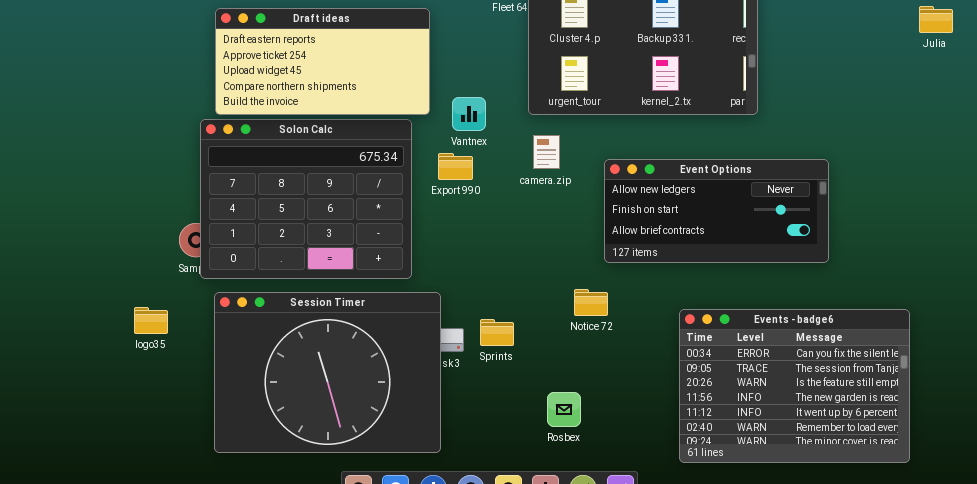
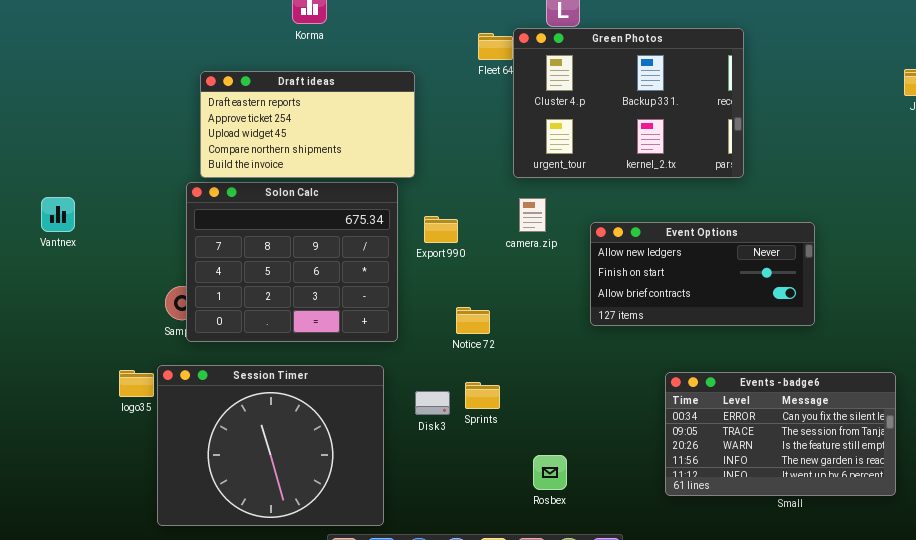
Vantnex: [452,97,486,131] -> [41,197,75,232], moved
Notice 72: [574,289,608,316] -> [456,307,490,334], moved
Session Timer: [214,292,441,453] -> [157,365,384,526], moved
Events - badge6: [679,309,910,463] -> [665,372,896,496], resized

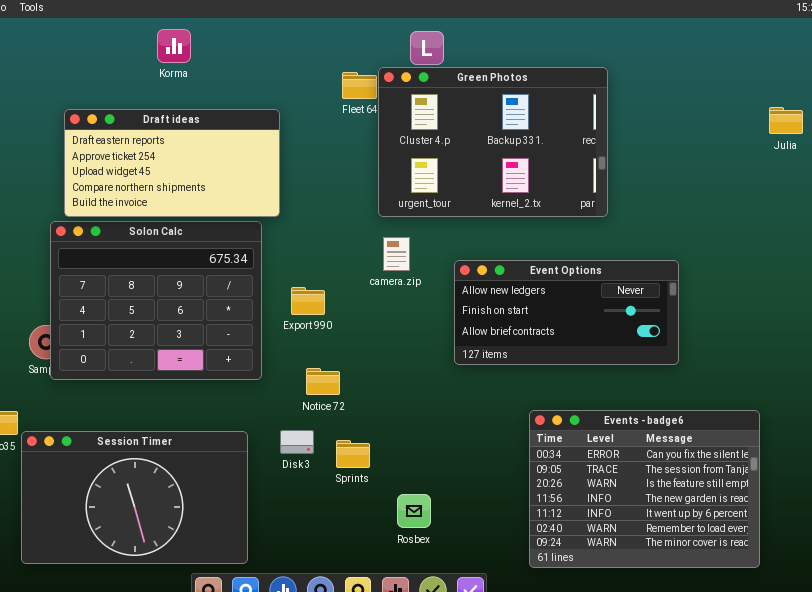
Export 990: [424,216,458,243] -> [291,287,325,315], moved
Notice 72: [456,307,490,334] -> [306,368,340,395], moved
Session Timer: [157,365,384,526] -> [21,431,248,564], resized
Events - badge6: [665,372,896,496] -> [529,410,760,568], resized
Sprints: [465,382,500,409] -> [336,440,370,468], moved

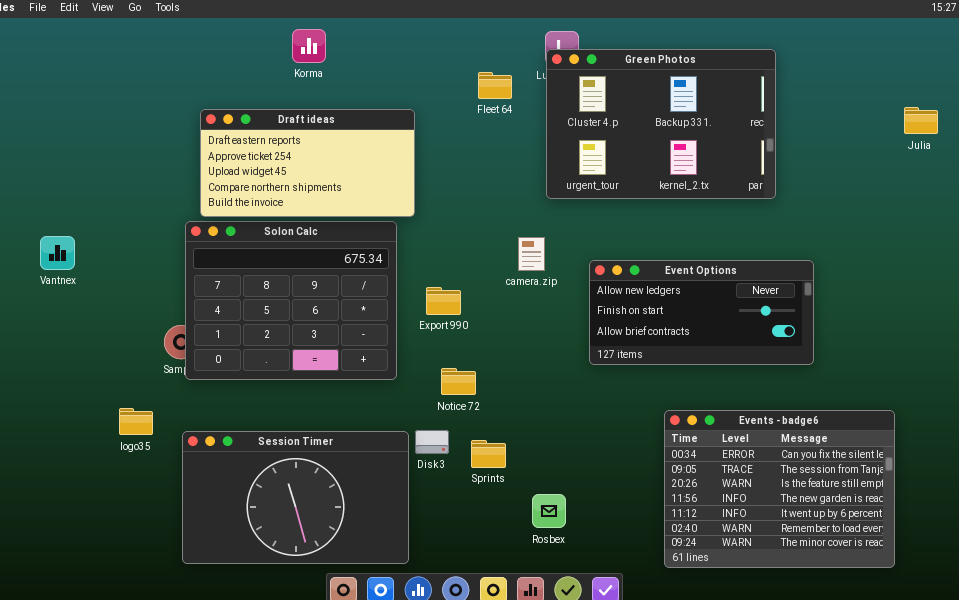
Green Photos: [378,67,608,217] -> [546,49,776,199], moved
Session Timer: [21,431,248,564] -> [182,431,409,564], moved

